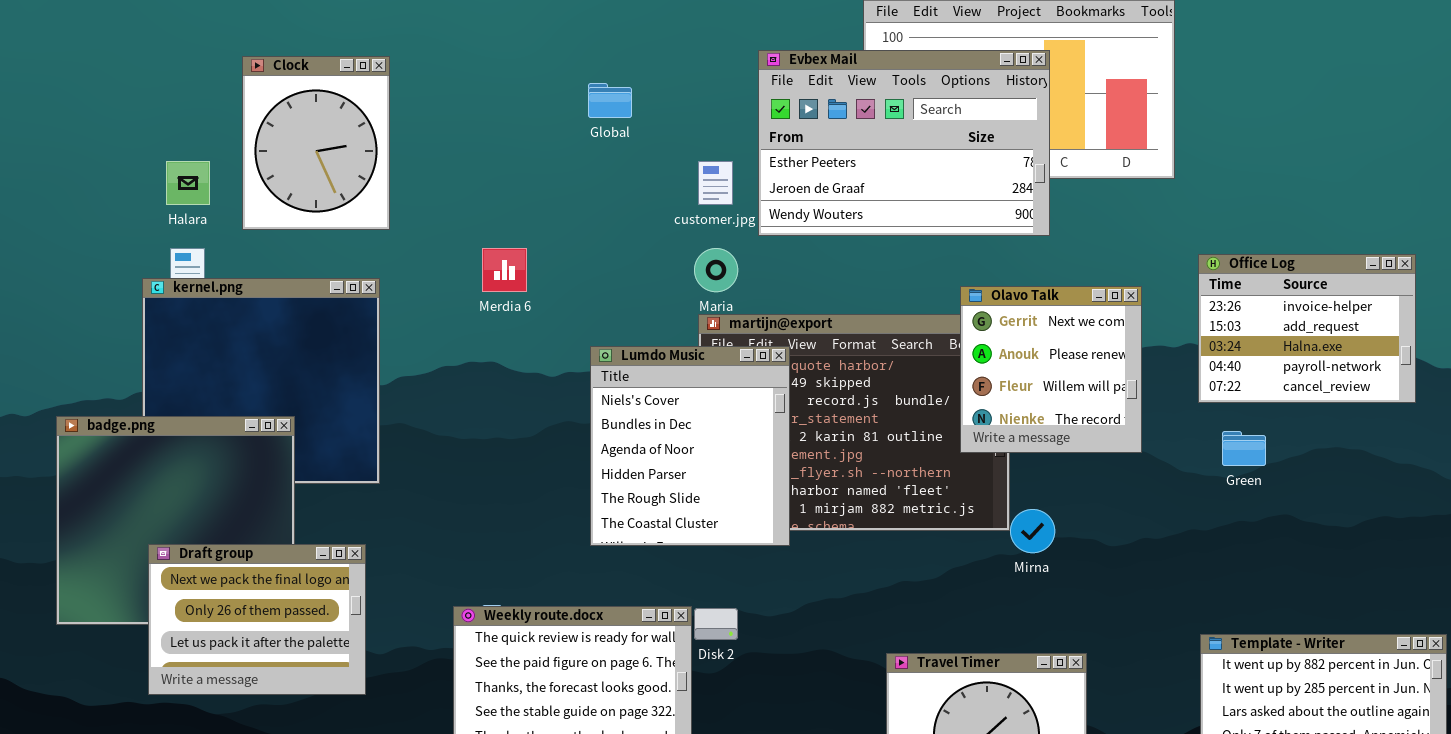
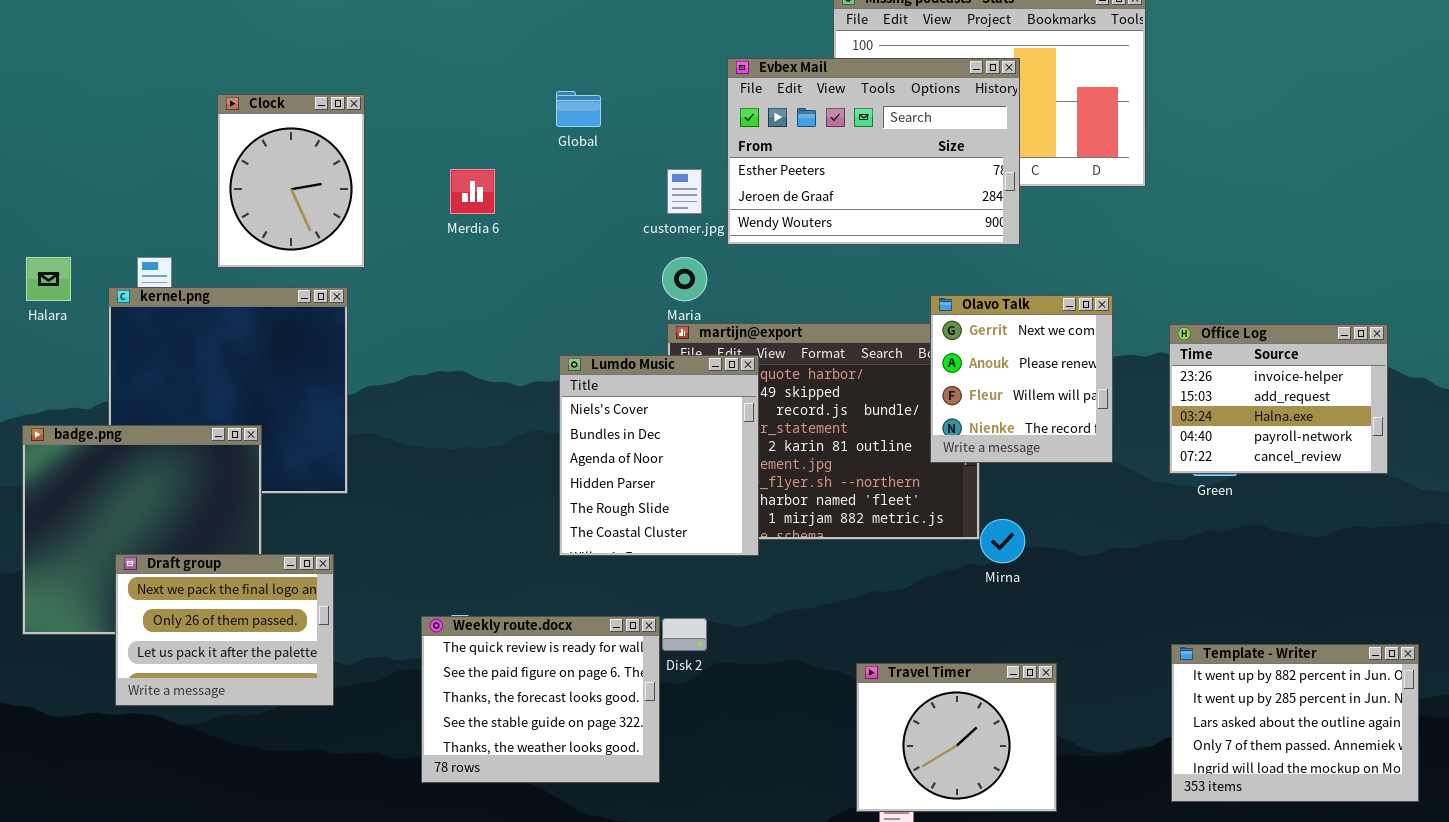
Clock: [242,56,390,230] -> [217,94,365,268], moved
Halara: [166,161,210,205] -> [26,257,71,301], moved
Merdia 6: [482,248,527,292] -> [450,169,495,214], moved
Office Log: [1198,254,1416,403] -> [1169,324,1388,474], moved

